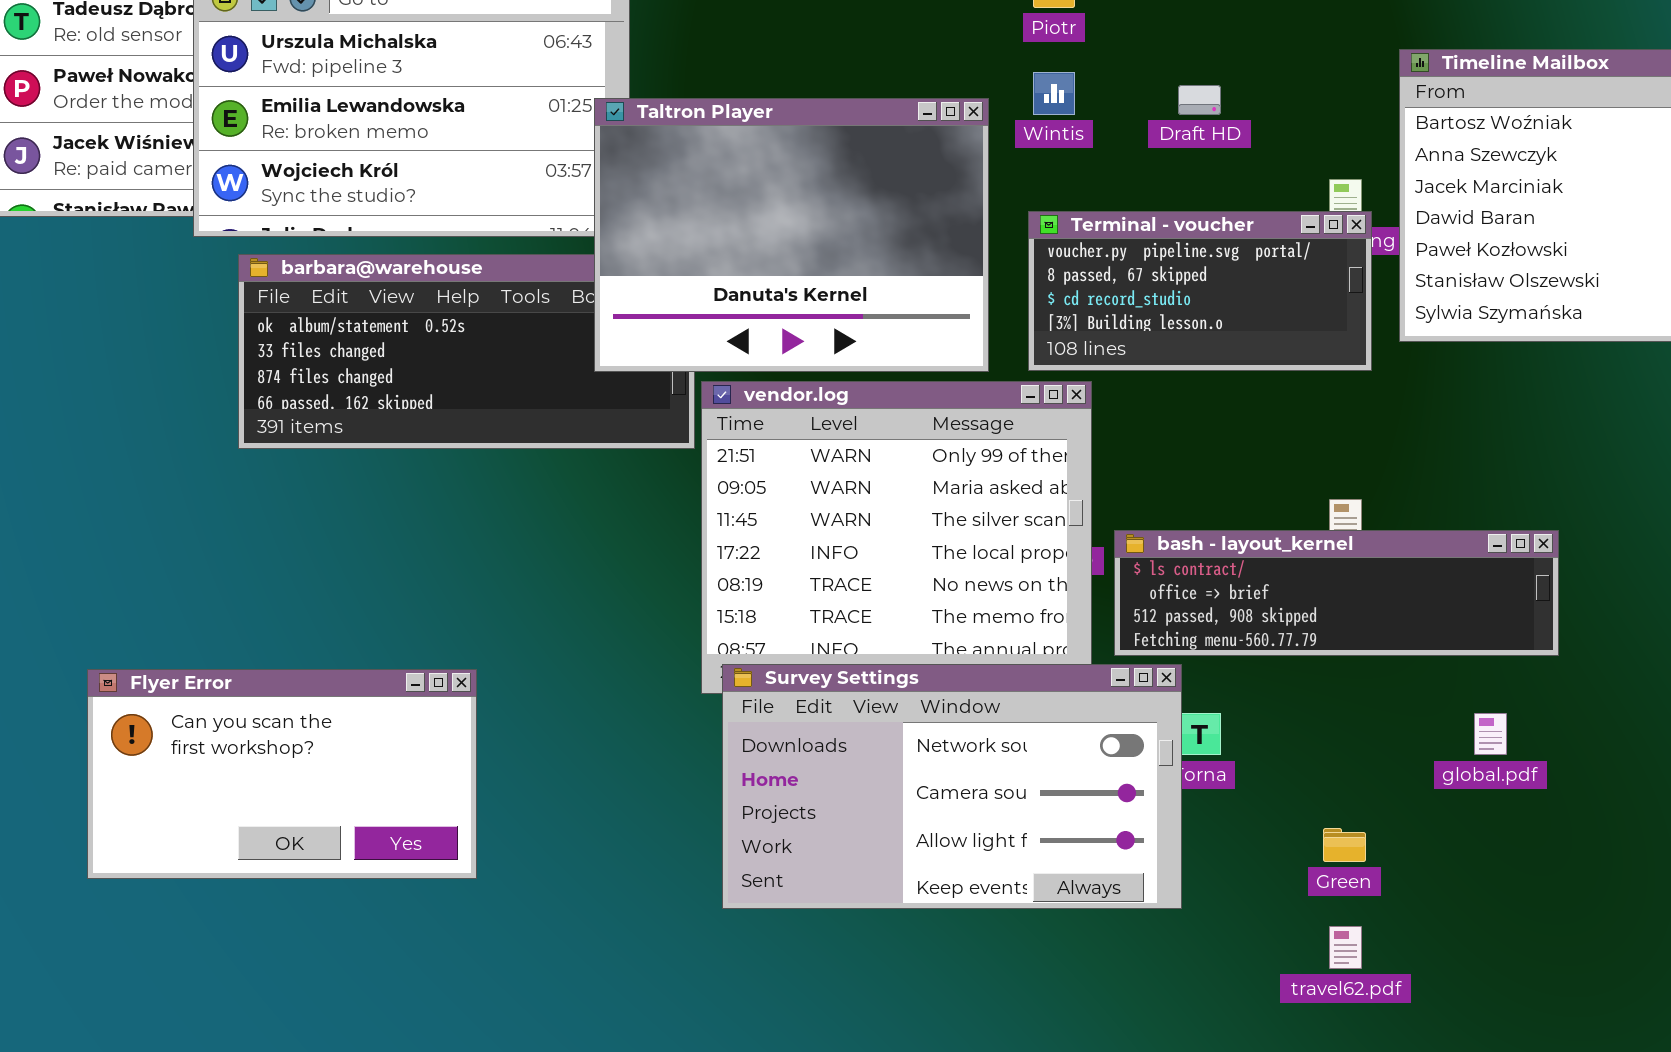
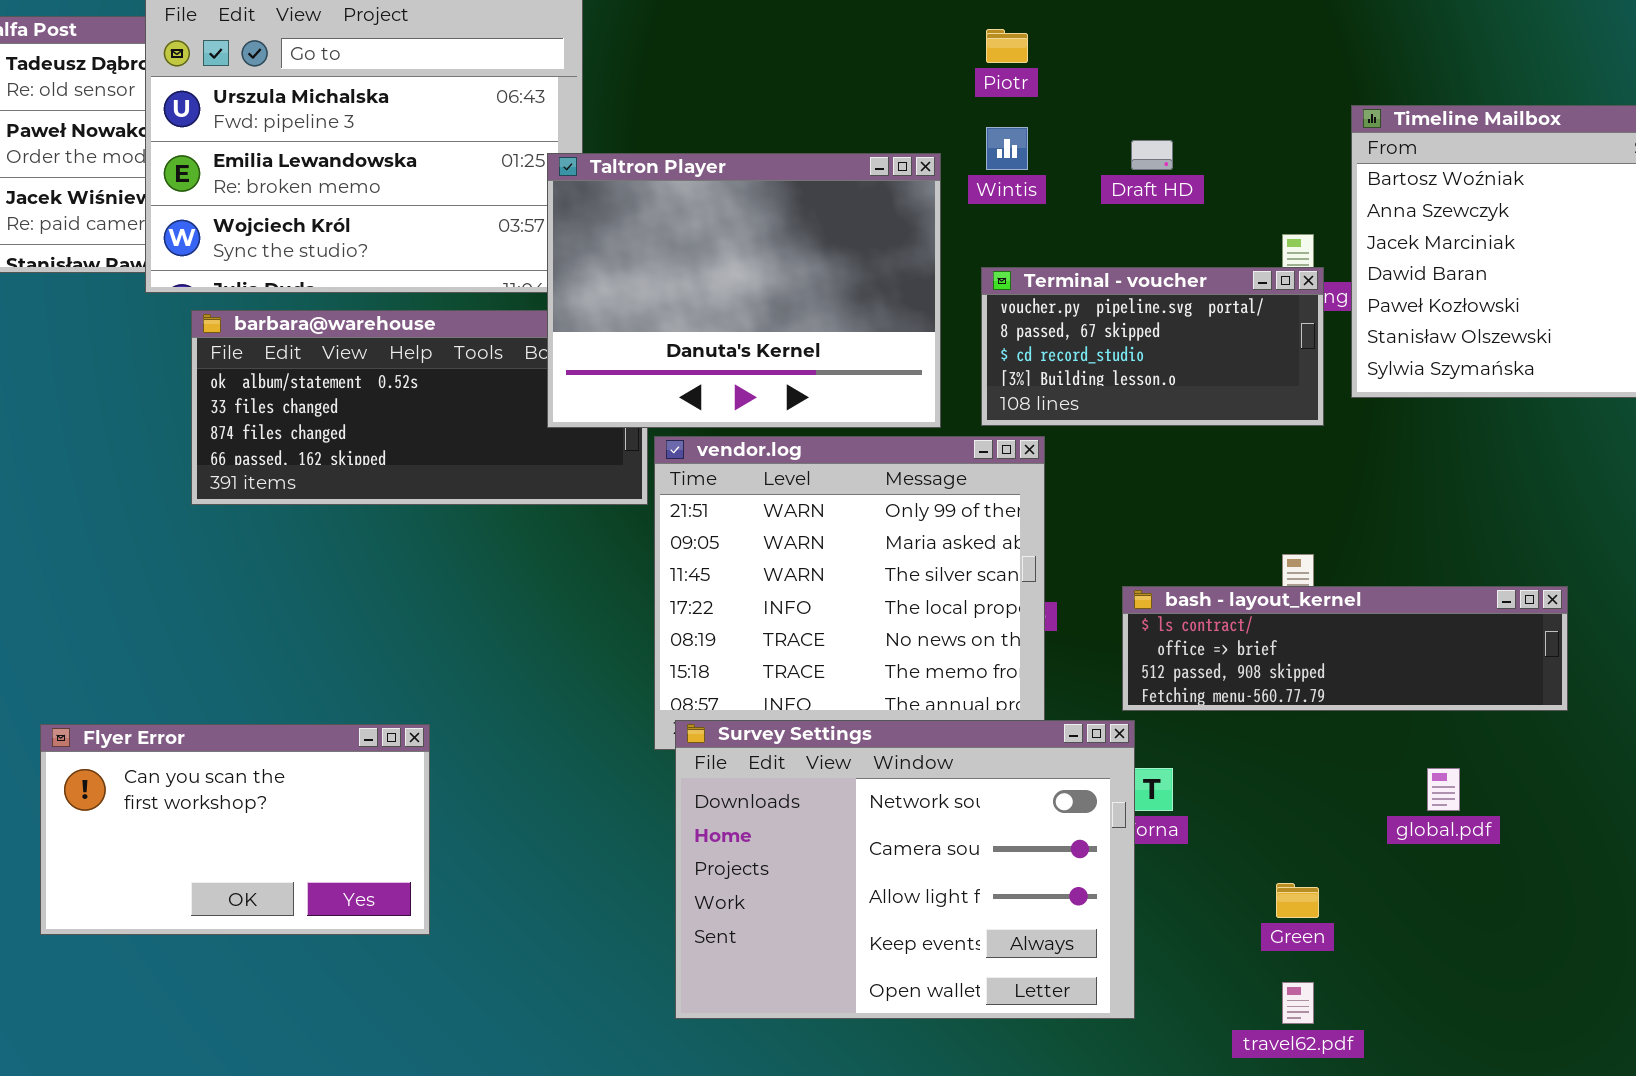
bash - layout_kernel: [1114,530,1559,656] -> [1122,586,1568,711], moved
Survey Settings: [722,664,1182,909] -> [675,720,1135,1019], resized

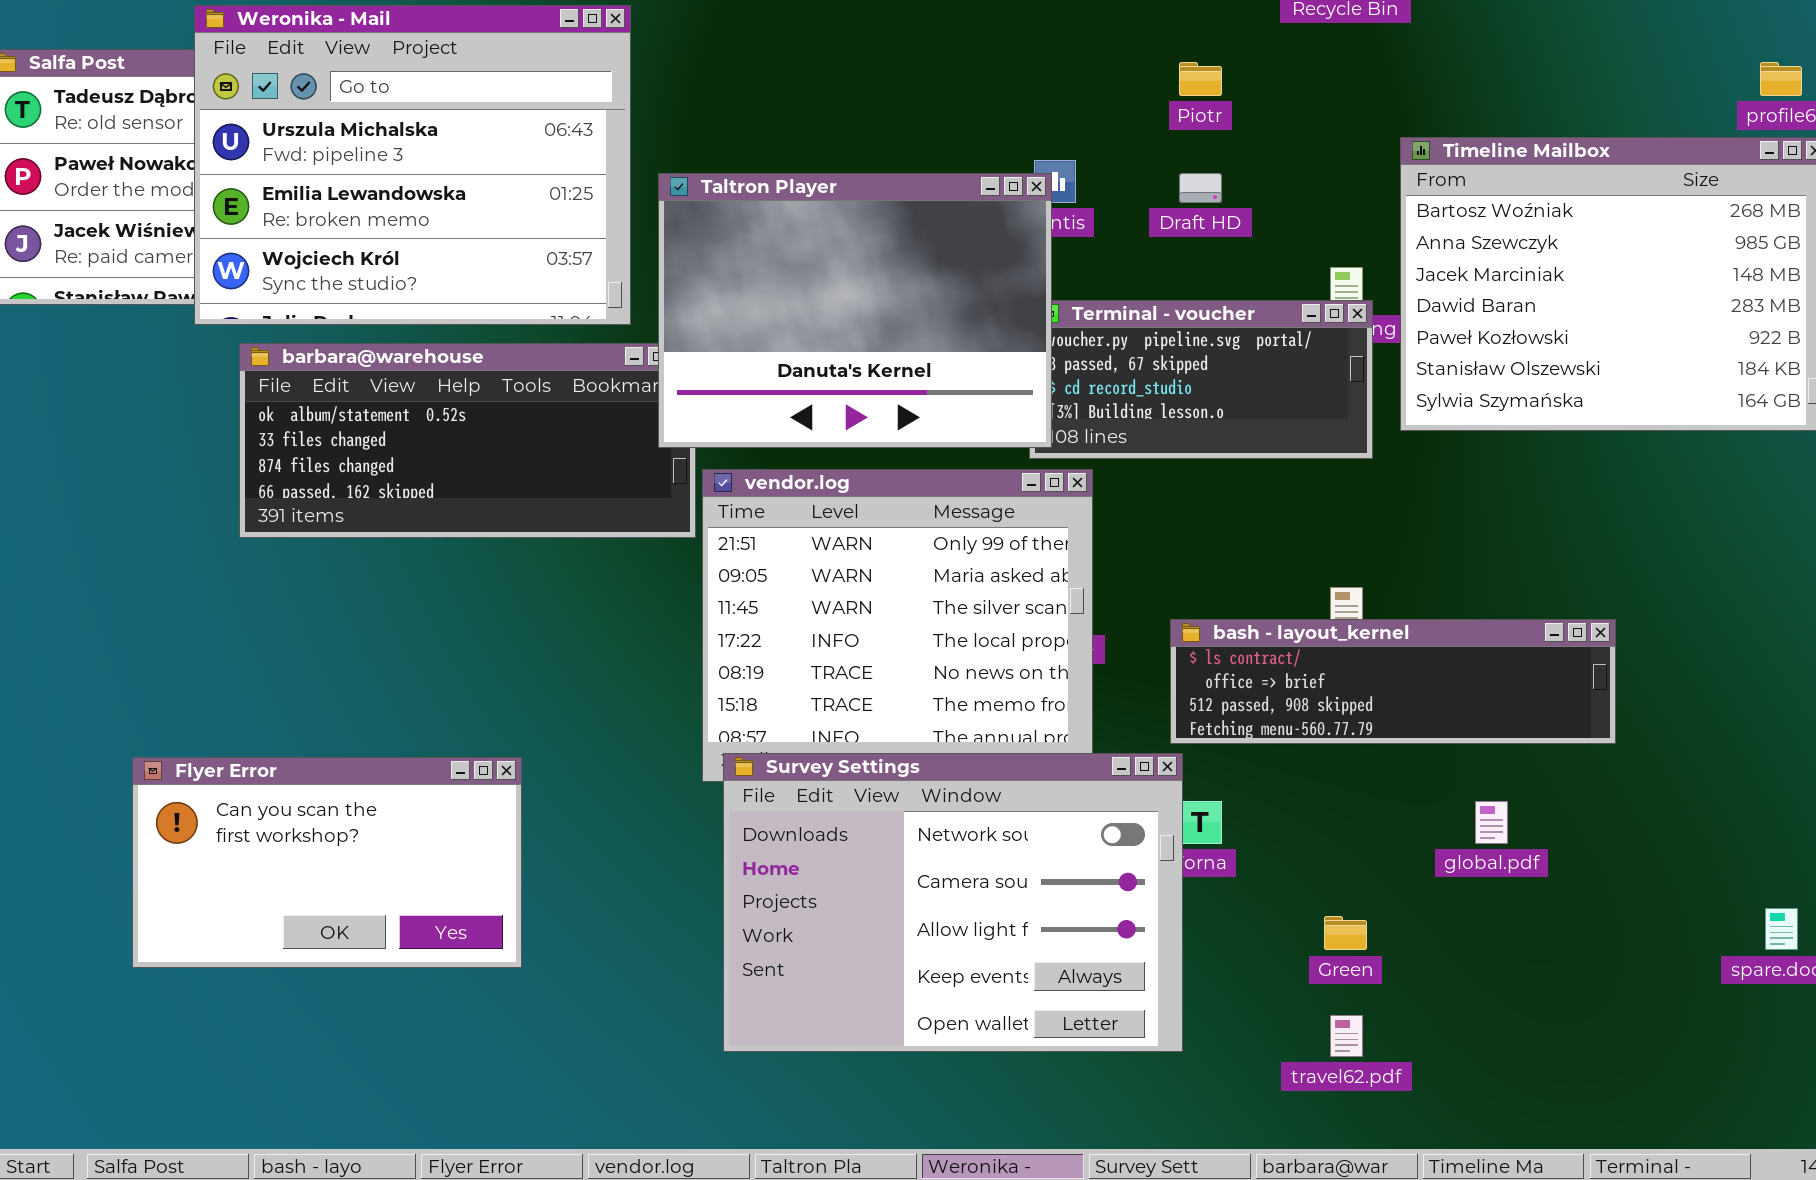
Piotr: [986,29,1028,63] -> [1179,62,1222,96], moved
Taltron Player: [547,153,941,428] -> [658,173,1052,448], moved
Flyer Error: [40,724,430,935] -> [132,757,522,968], moved

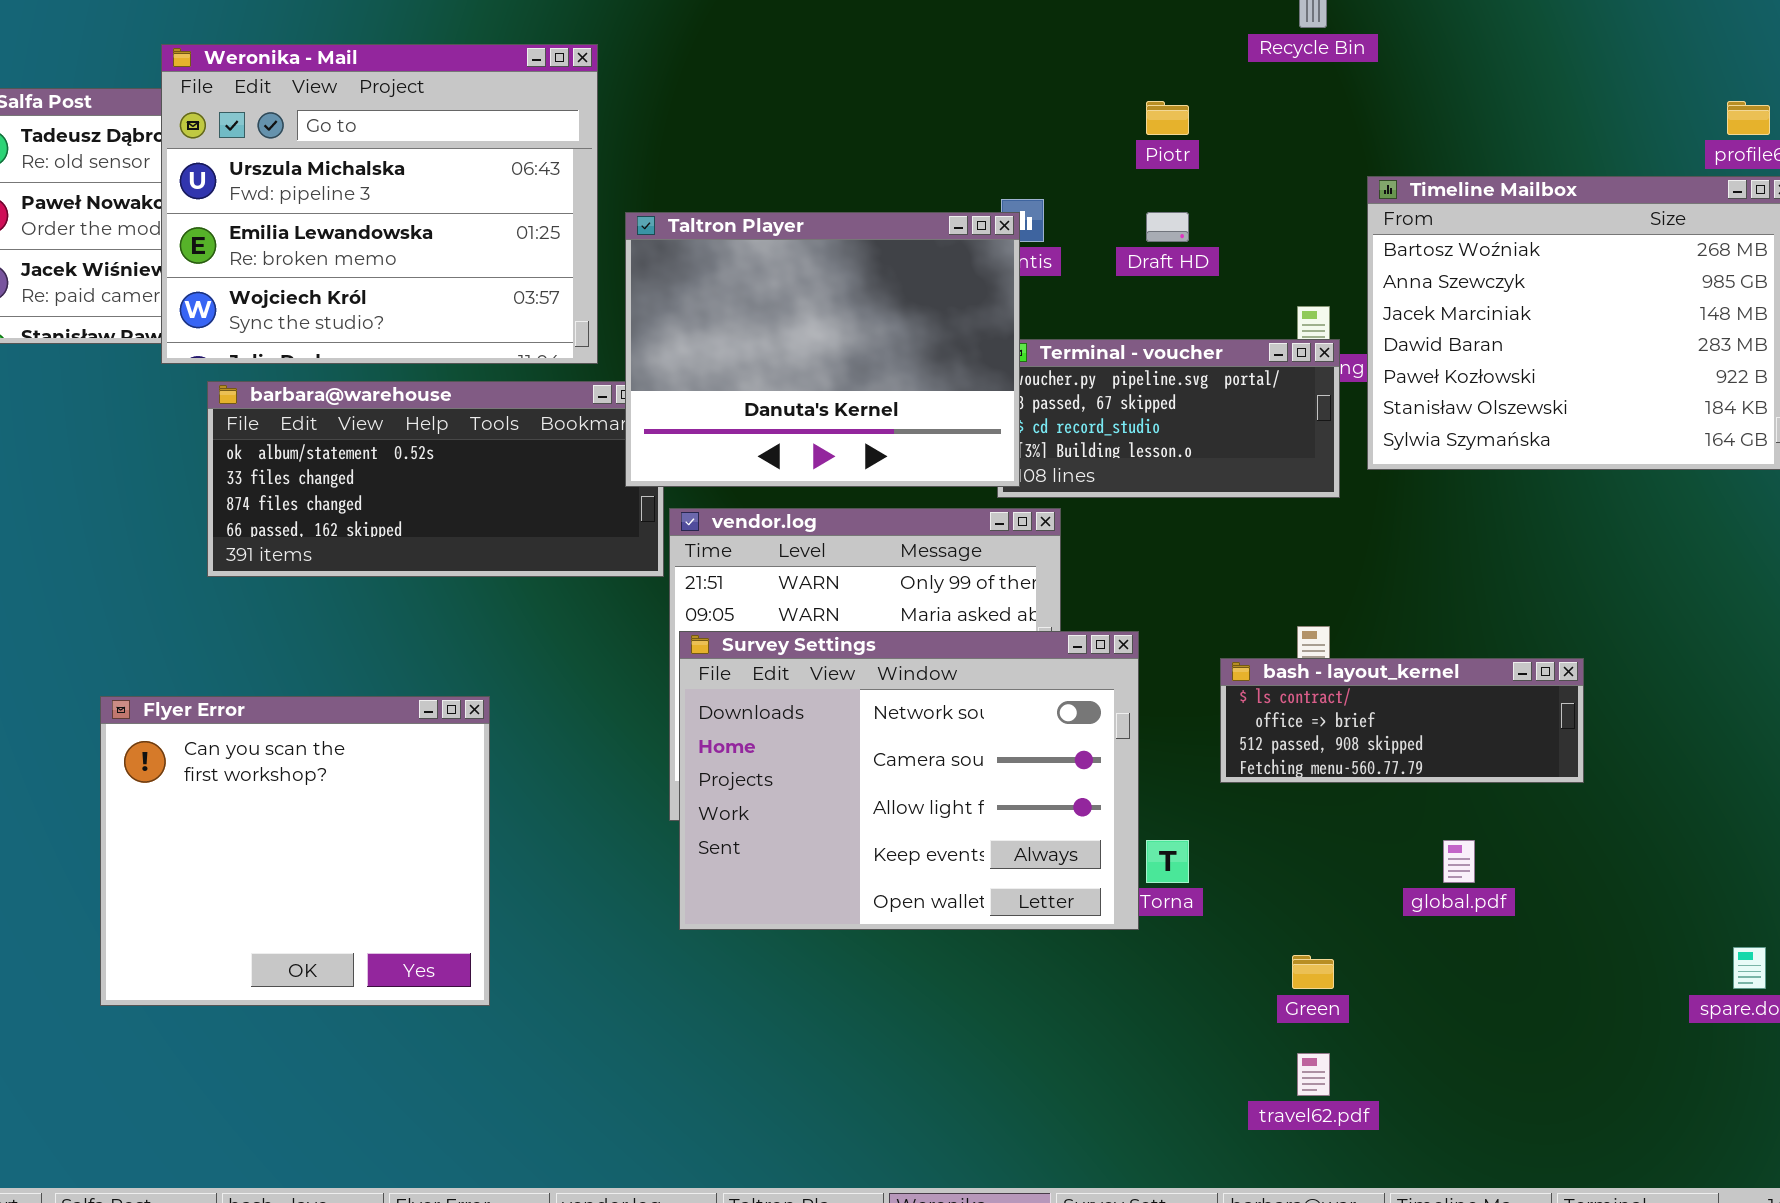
bash - layout_kernel: [1170,619,1616,744] -> [1220,658,1584,783], resized
Survey Settings: [723,753,1183,1052] -> [679,631,1139,930], moved
Flyer Error: [132,757,522,968] -> [100,696,490,1006], resized

